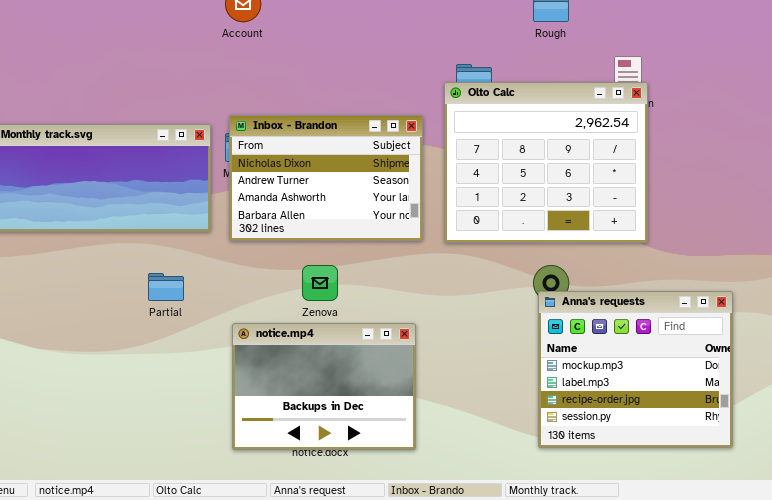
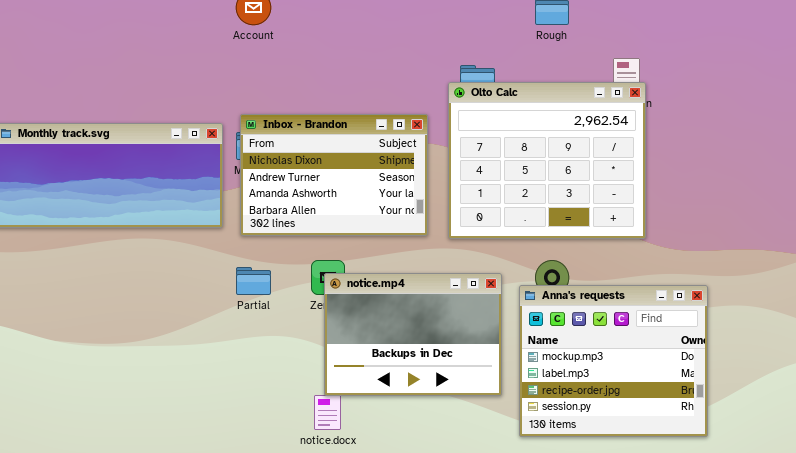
Partial: [148,273,184,301] -> [236,267,271,295], moved
Anna's requests: [538,291,733,448] -> [519,285,708,437], moved
notice.mp4: [232,323,416,450] -> [324,273,502,396], moved

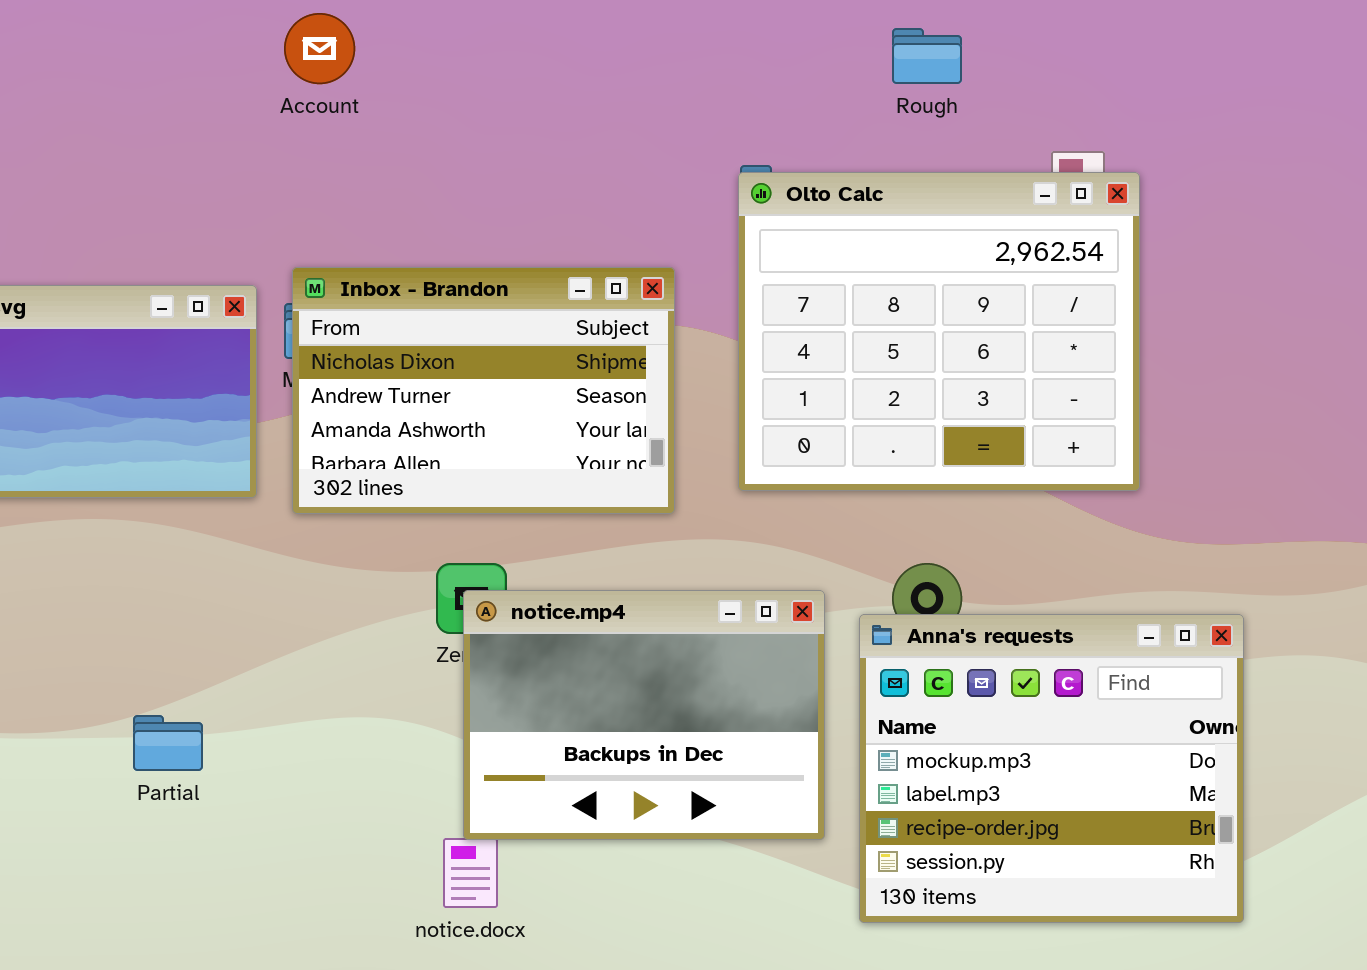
Olto Calc: [448,82,646,239] -> [738,172,1140,491], moved
Partial: [236,267,271,295] -> [133,715,203,771], moved

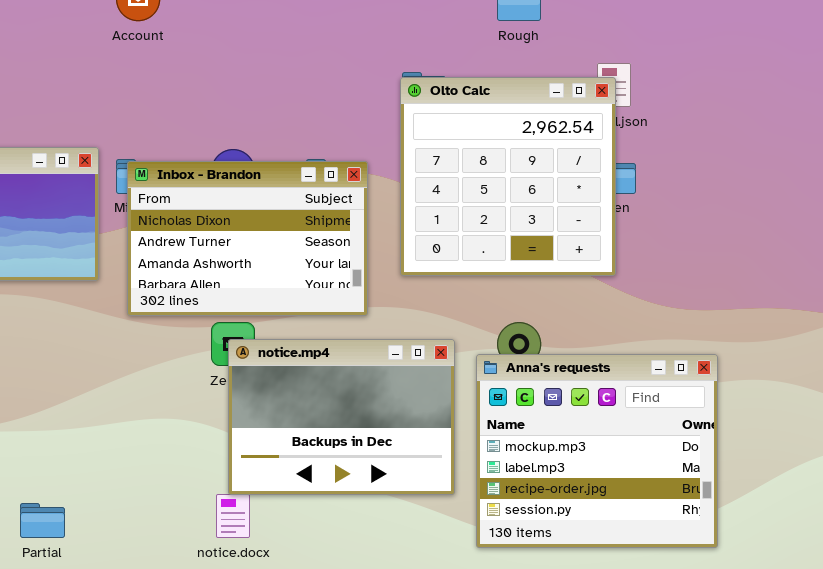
Olto Calc: [738,172,1140,491] -> [400,77,616,276], resized
Inbox - Brandon: [292,267,675,514] -> [127,161,368,316], moved
Partial: [133,715,203,771] -> [20,503,65,538], moved

